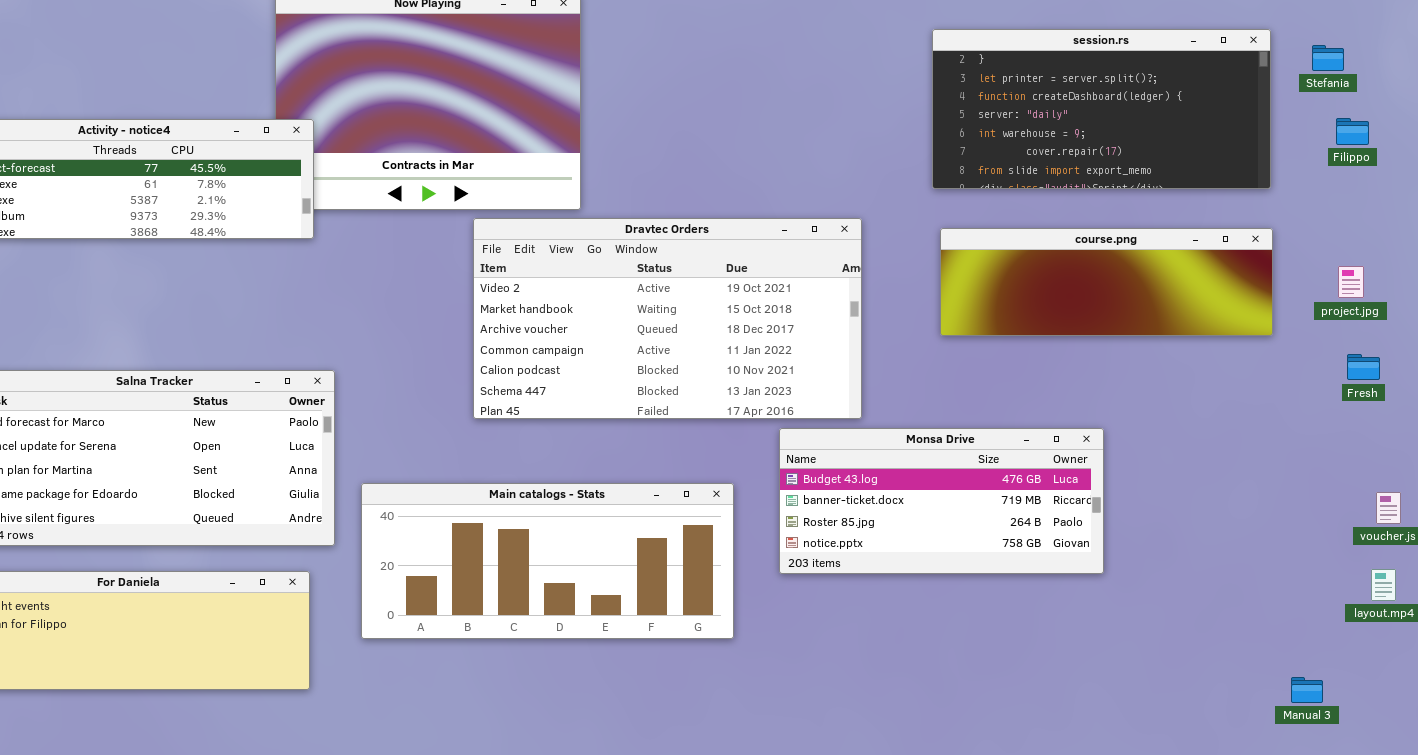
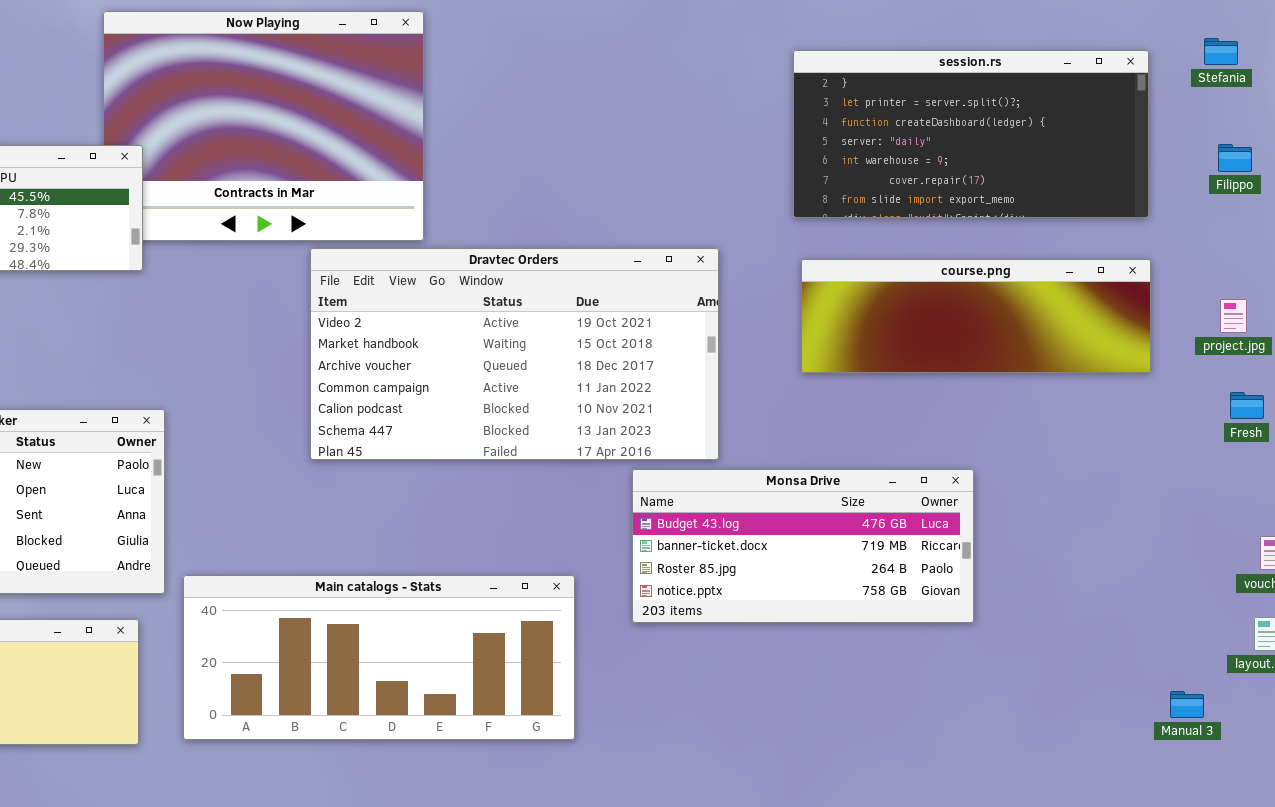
Stefania: [1312,45,1344,71] -> [1204,38,1238,65], moved
Main catalogs - Stats: [361,483,734,639] -> [183,575,575,740], moved
Manual 3: [1291,677,1323,703] -> [1170,691,1204,718], moved

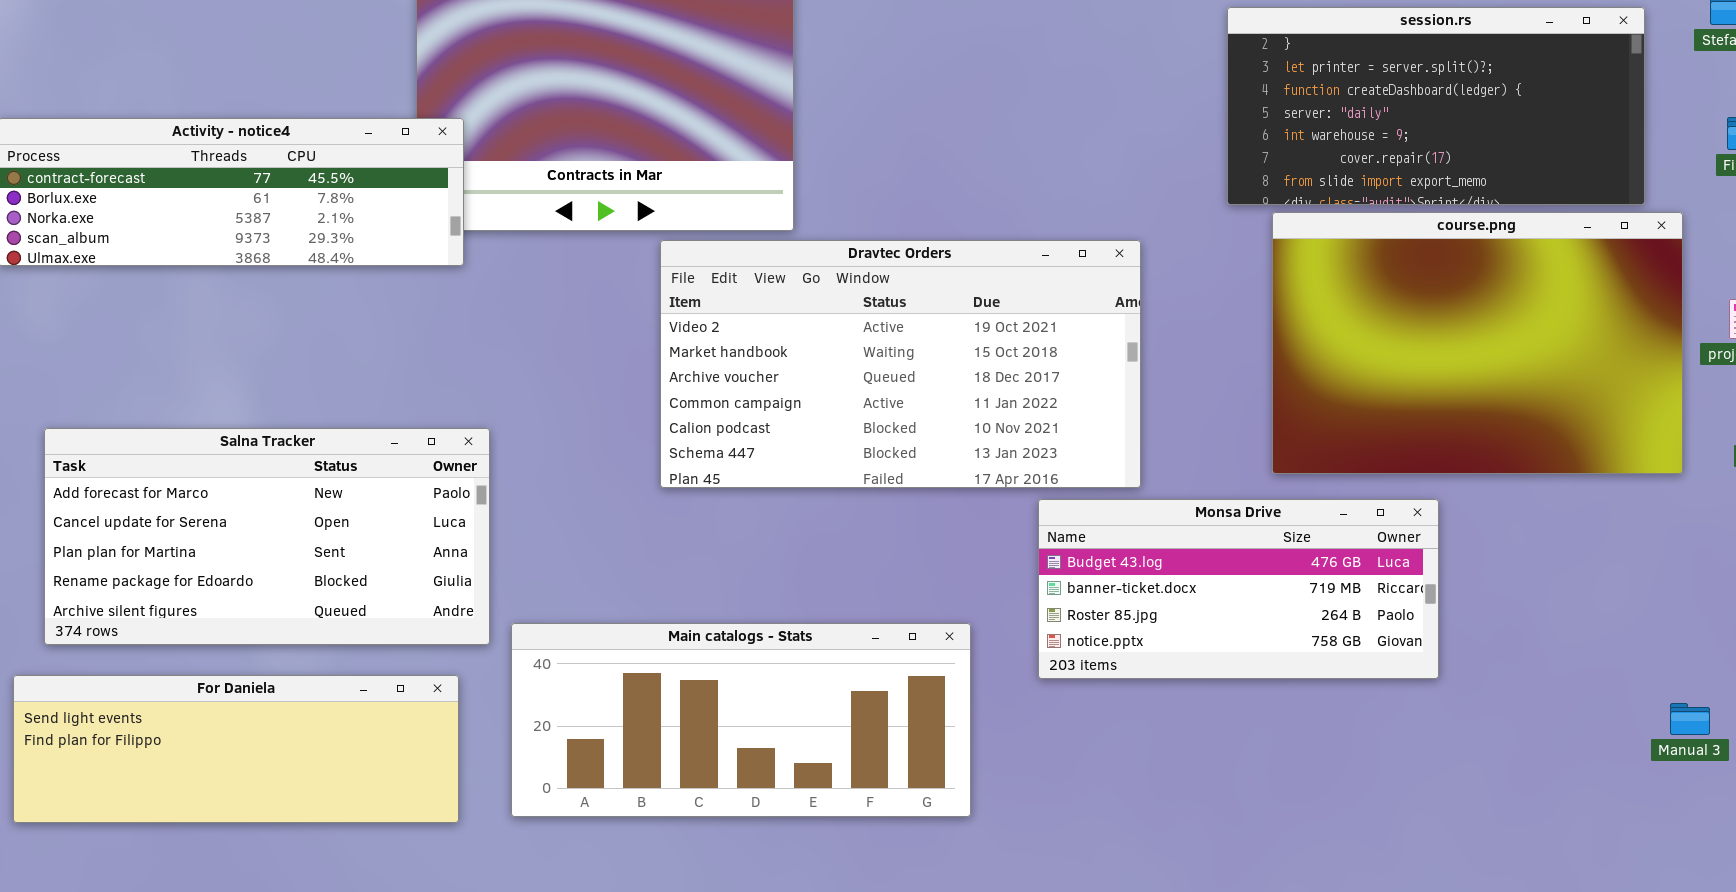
course.png: [801,259,1151,373] -> [1272,212,1683,474], moved, resized
Manual 3: [1170,691,1204,718] -> [1670,703,1710,735], moved

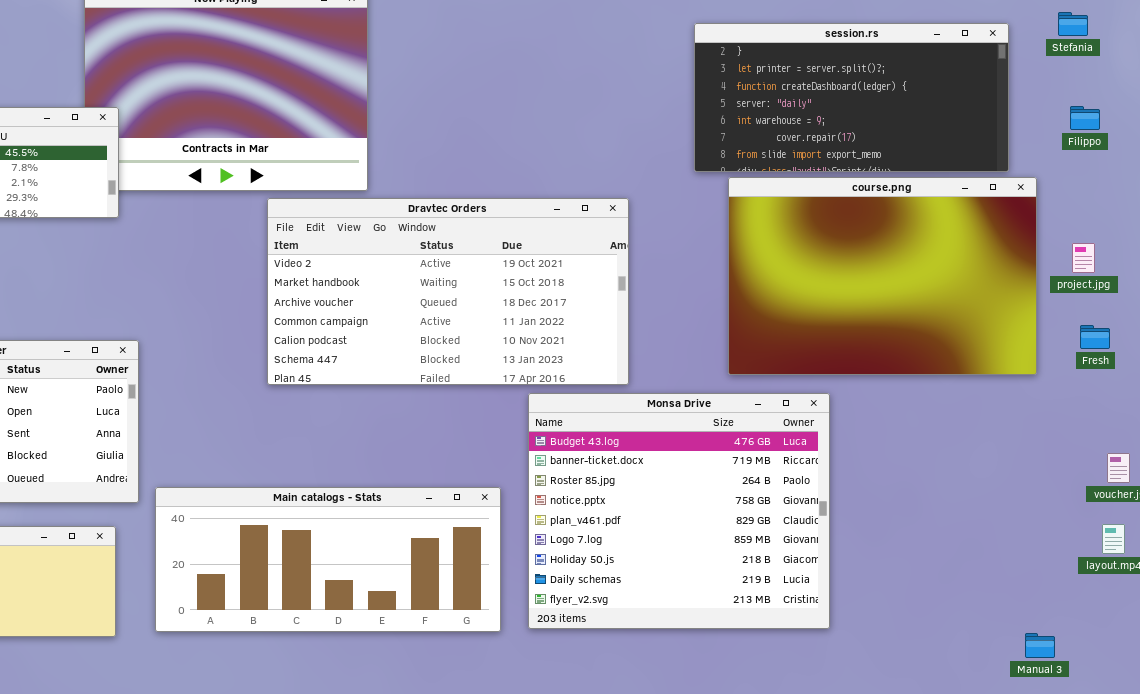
Monsa Drive: [1038,499,1439,679] -> [528,393,830,629], moved, resized
Manual 3: [1670,703,1710,735] -> [1025,633,1055,658], moved

